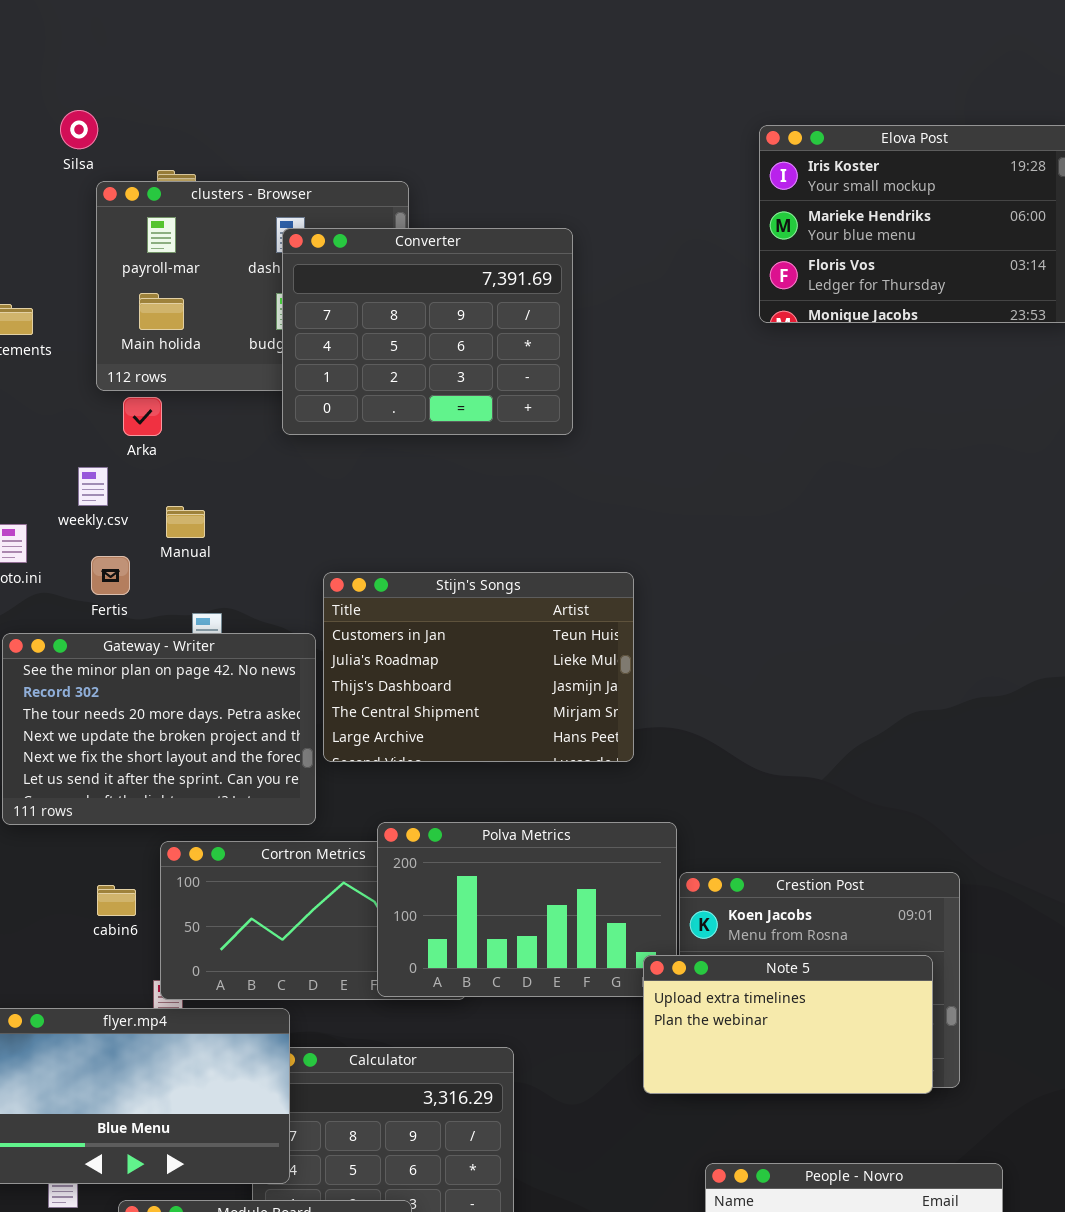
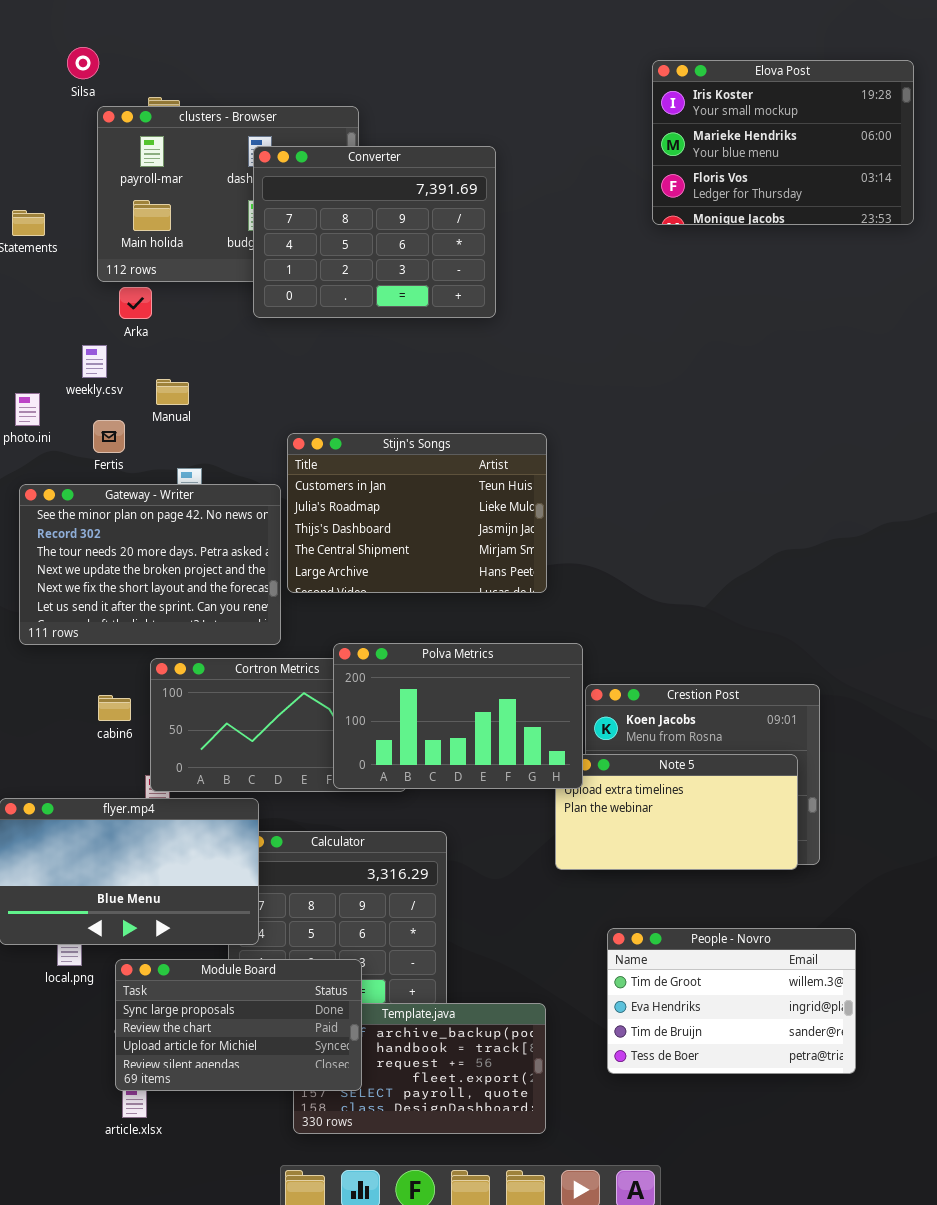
Polva Metrics: [377,822,677,997] -> [333,643,583,789], raised

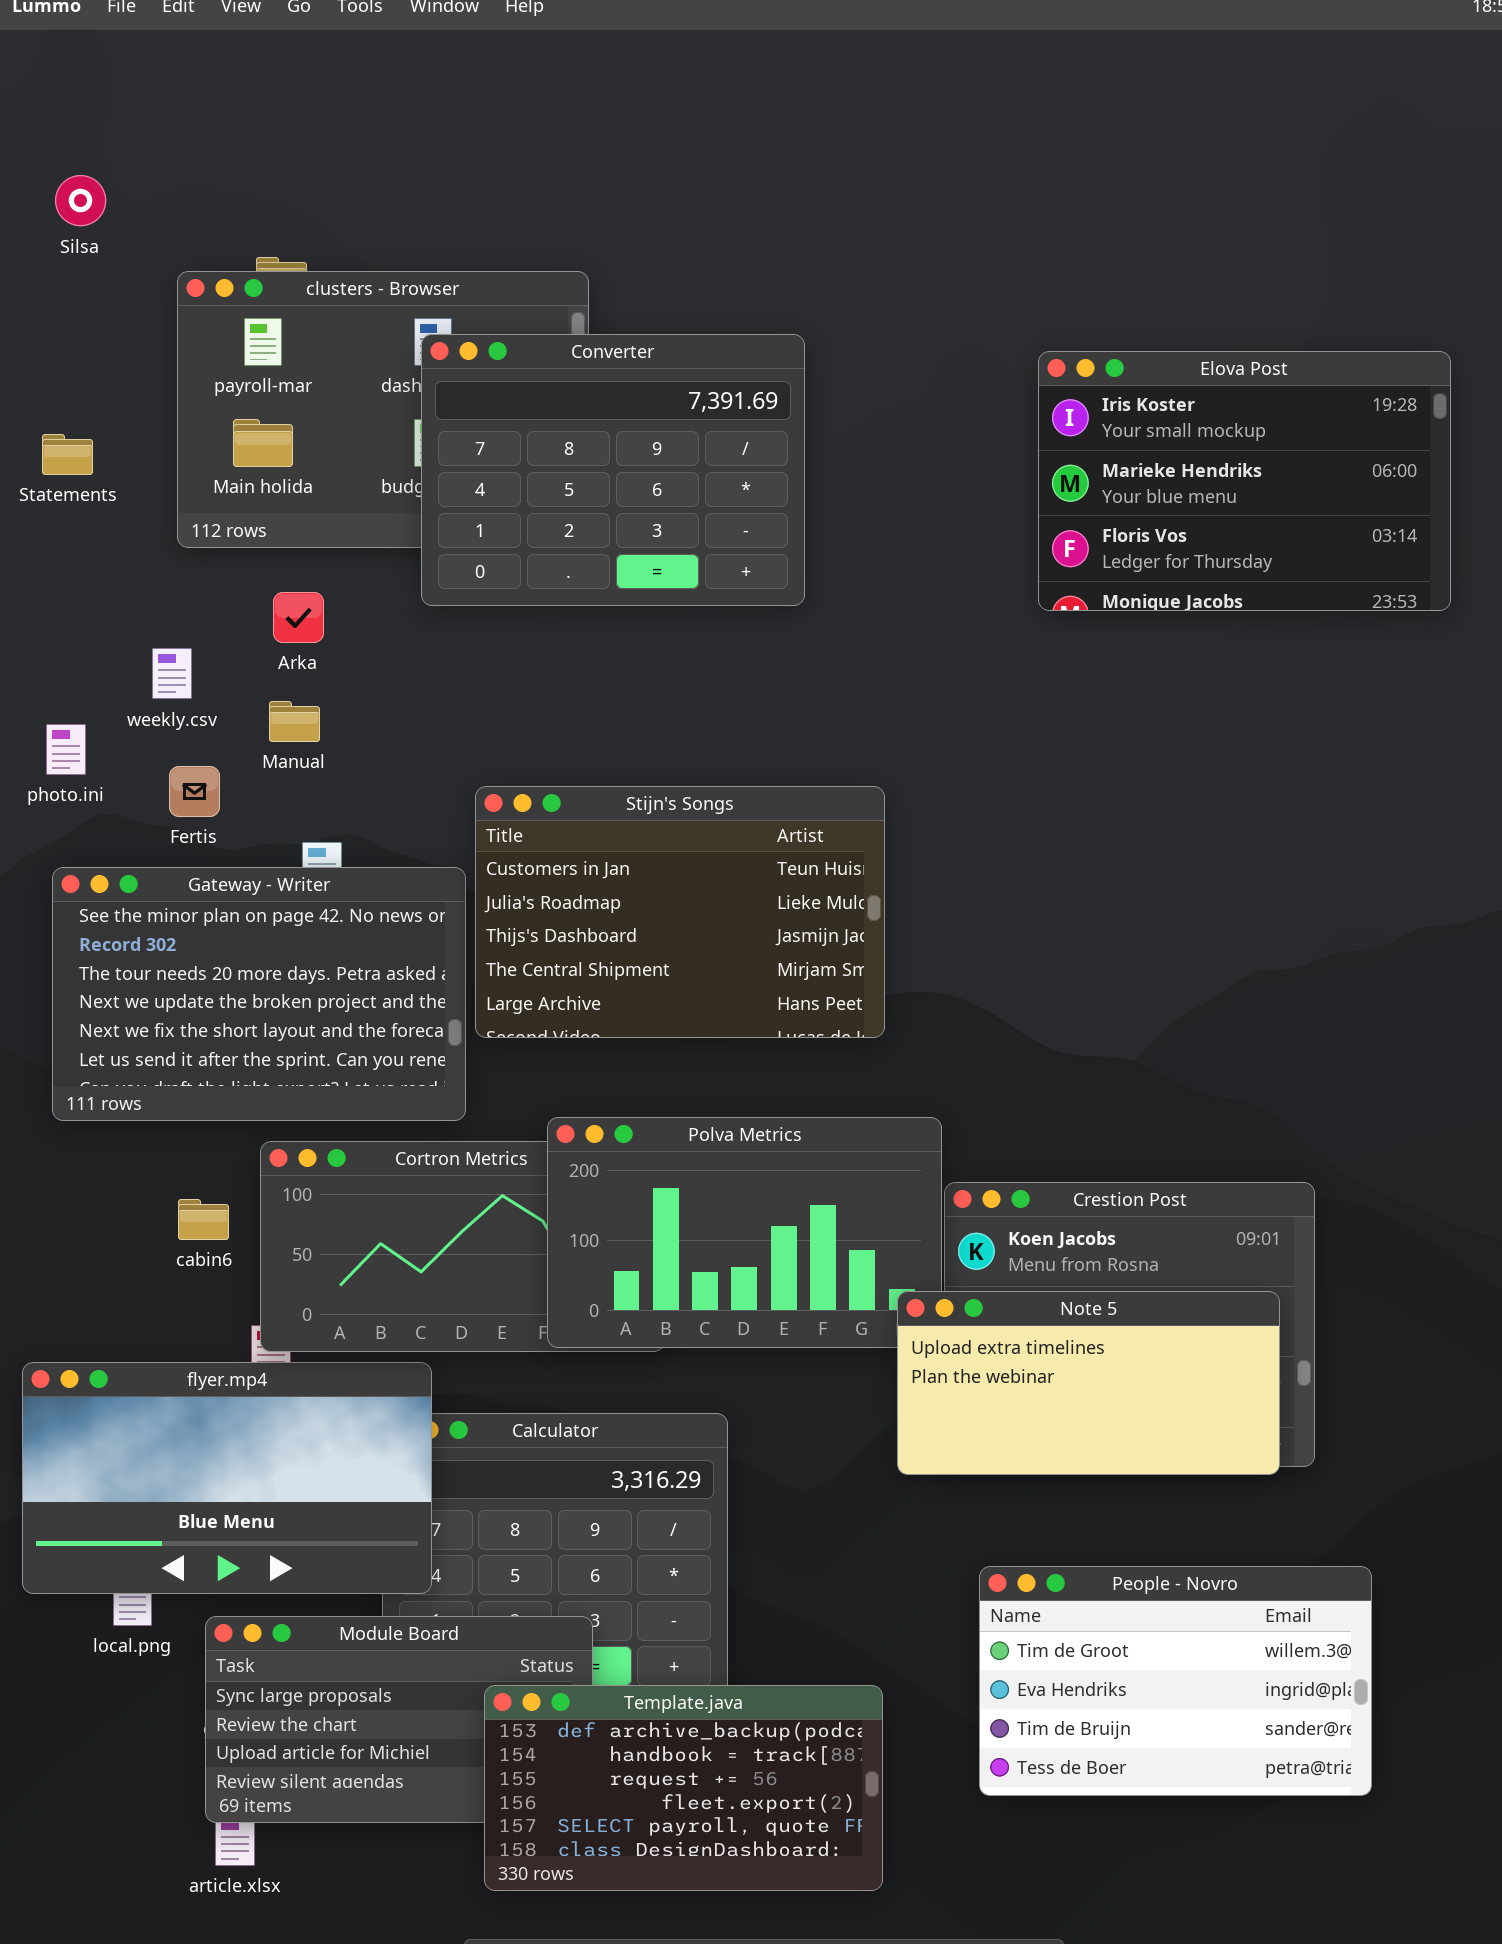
Silsa: [67,47,99,79] -> [55,175,106,226], moved
Elova Post: [652,60,914,225] -> [1038,351,1451,611], moved
Arka: [119,287,152,319] -> [273,592,324,643], moved
Note 5: [555,754,798,870] -> [897,1291,1280,1475], raised
Template.java: [293,1003,546,1134] -> [484,1685,883,1891], raised

